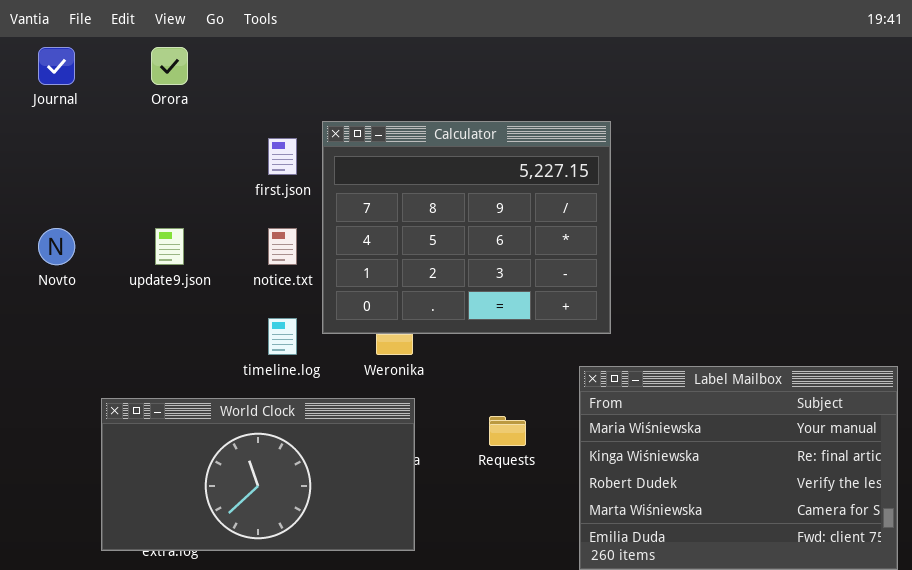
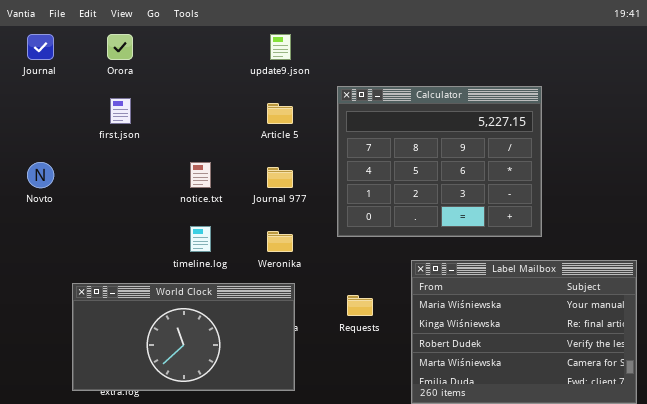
Calculator: [322,121,611,334] -> [337,86,542,237], moved
first.json: [268,138,297,175] -> [110,98,131,124], moved
update9.json: [155,228,184,265] -> [270,34,291,60], moved

